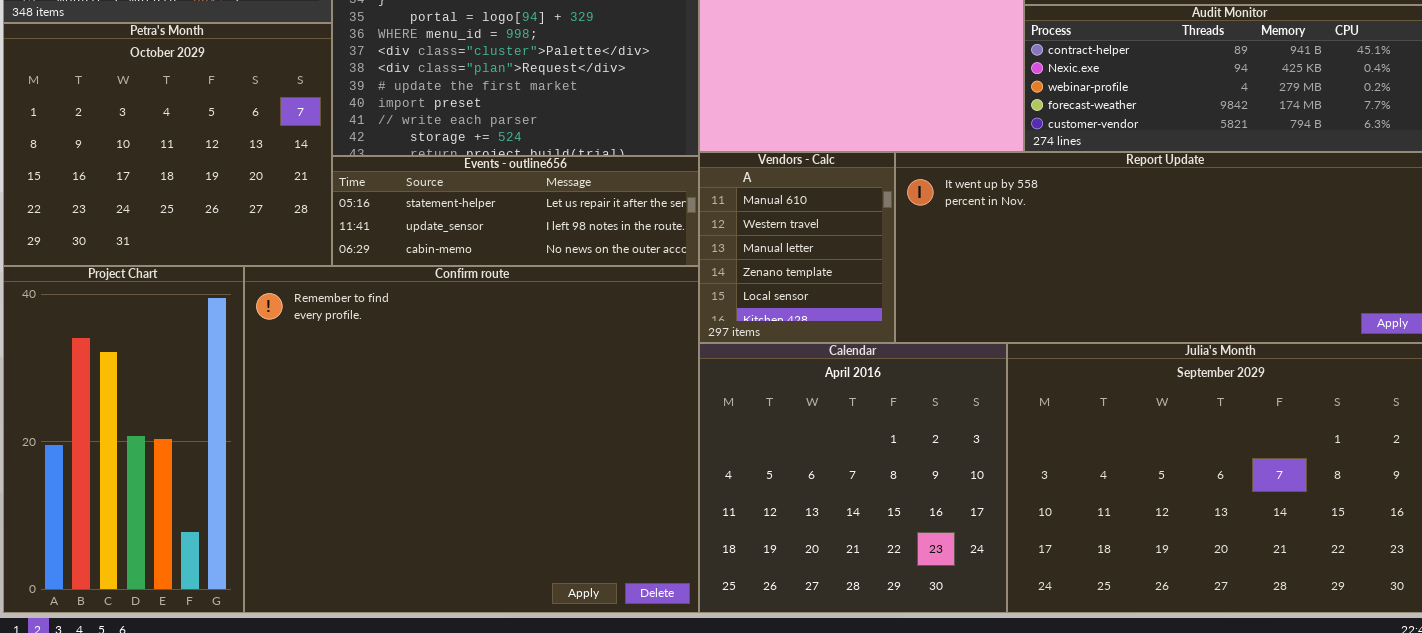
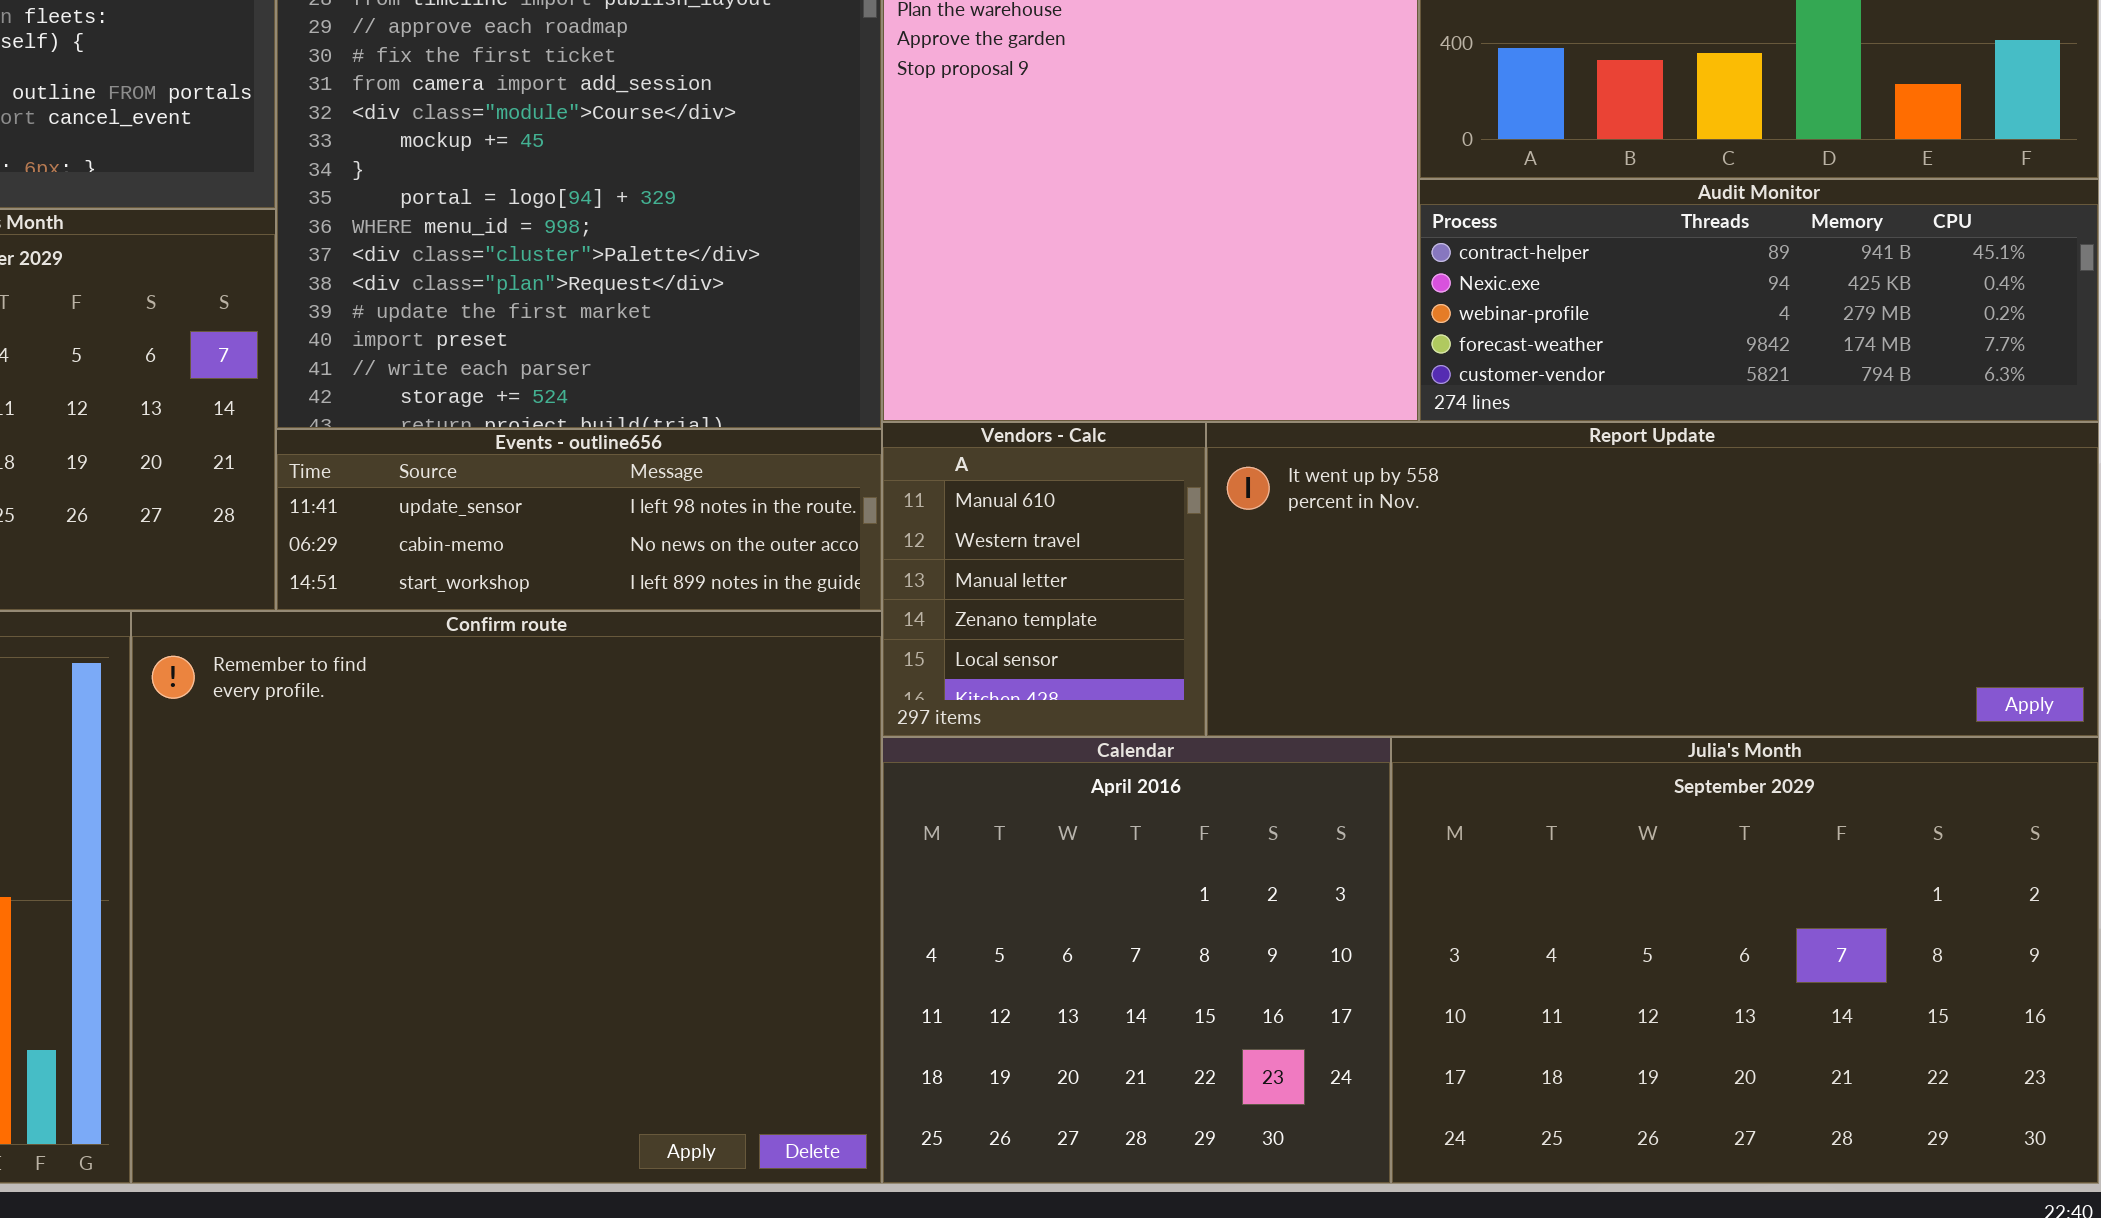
Events - outline656: [332,156,699,266] -> [276,429,882,611], scrolled down 1 row

